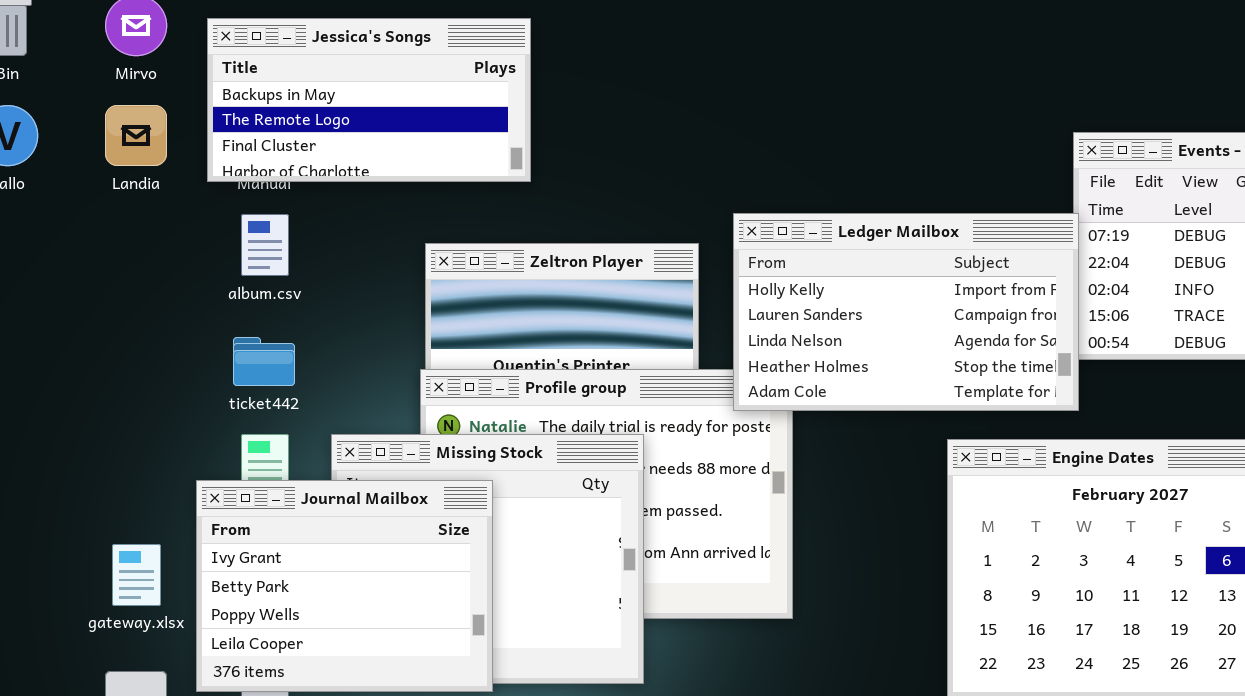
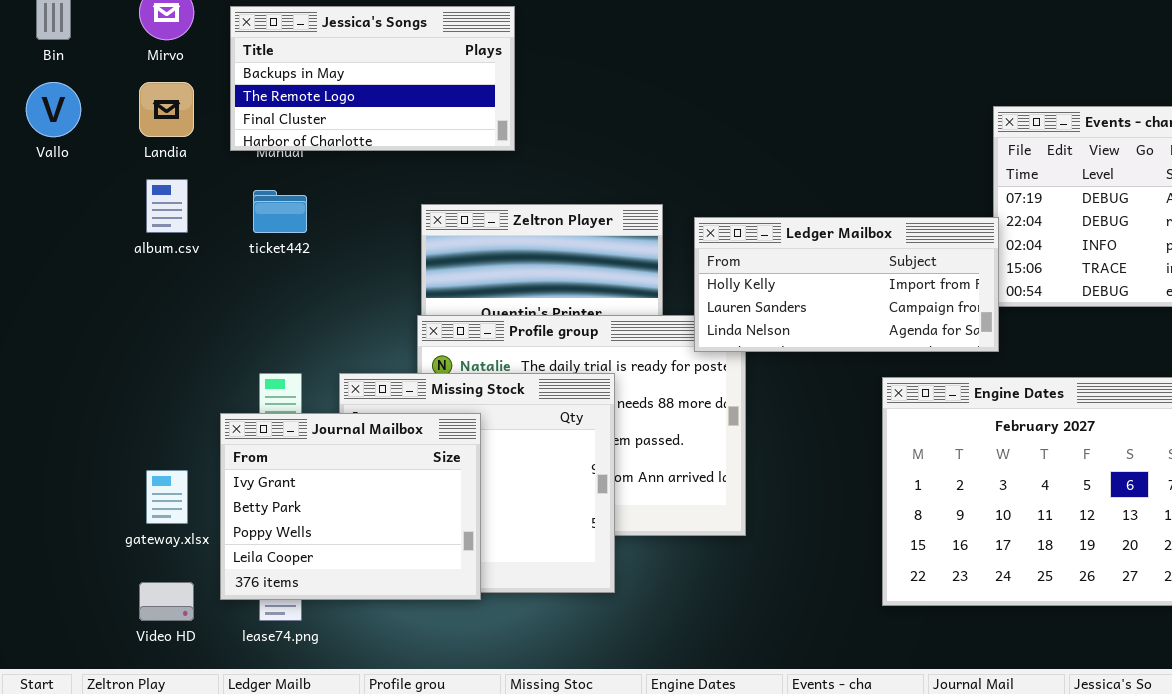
Ledger Mailbox: [733,213,1079,411] -> [694,217,999,352], resized
album.csv: [241,214,289,276] -> [146,179,188,233], moved
ticket442: [233,337,295,386] -> [253,190,307,233], moved

